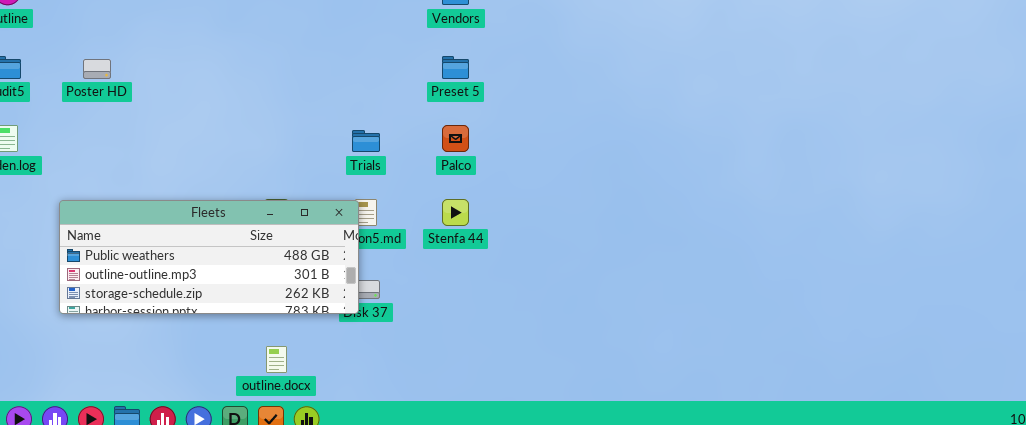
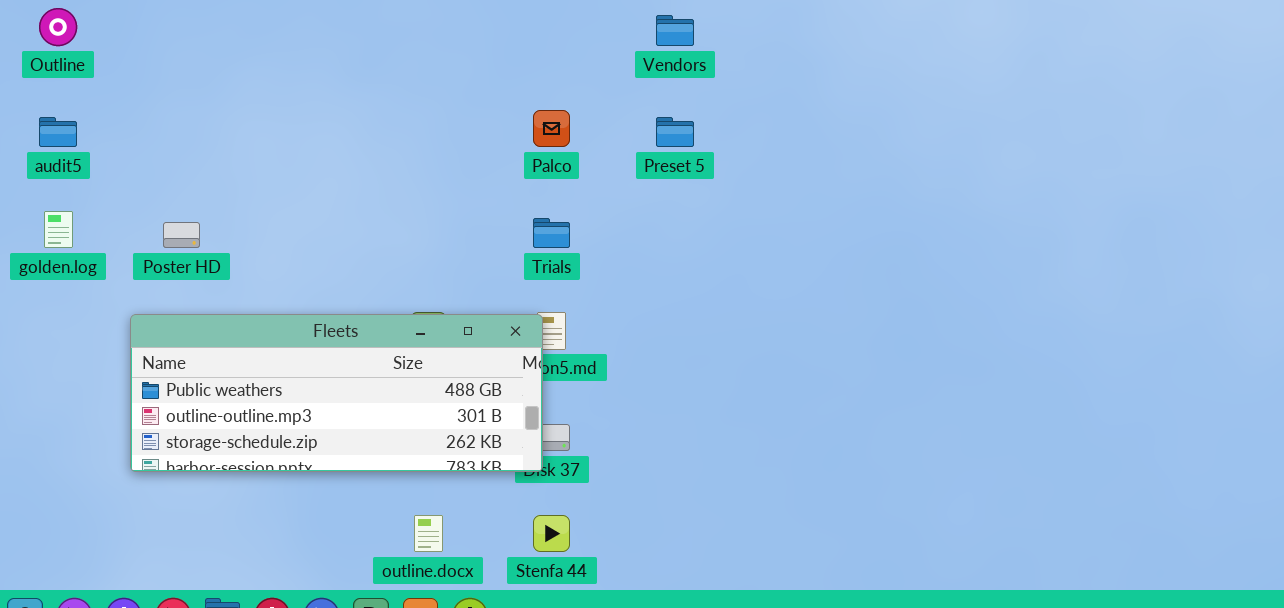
Poster HD: [83,59,111,79] -> [163,222,200,248], moved
Palco: [442,125,469,152] -> [533,110,570,147], moved
Stenfa 44: [442,199,469,226] -> [533,515,570,552], moved

